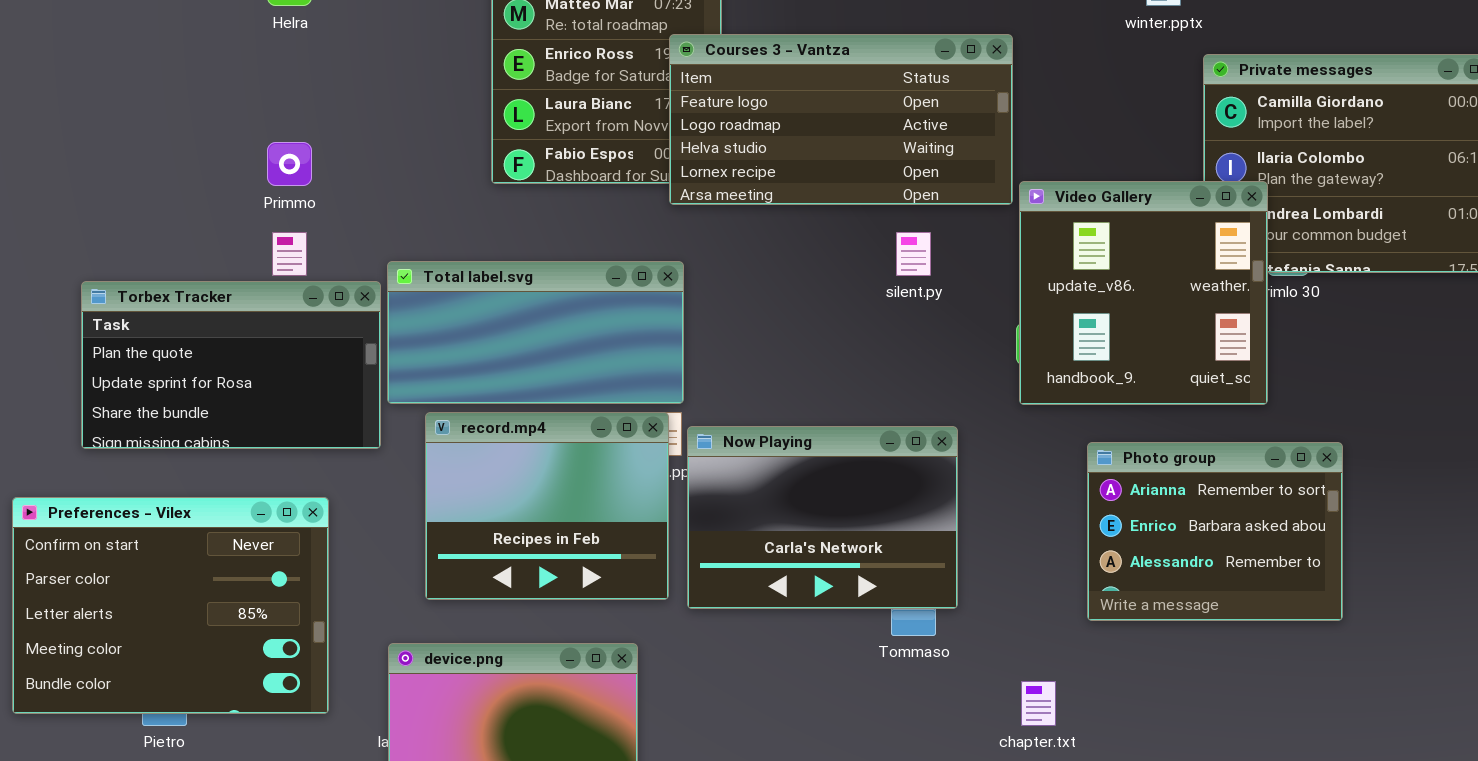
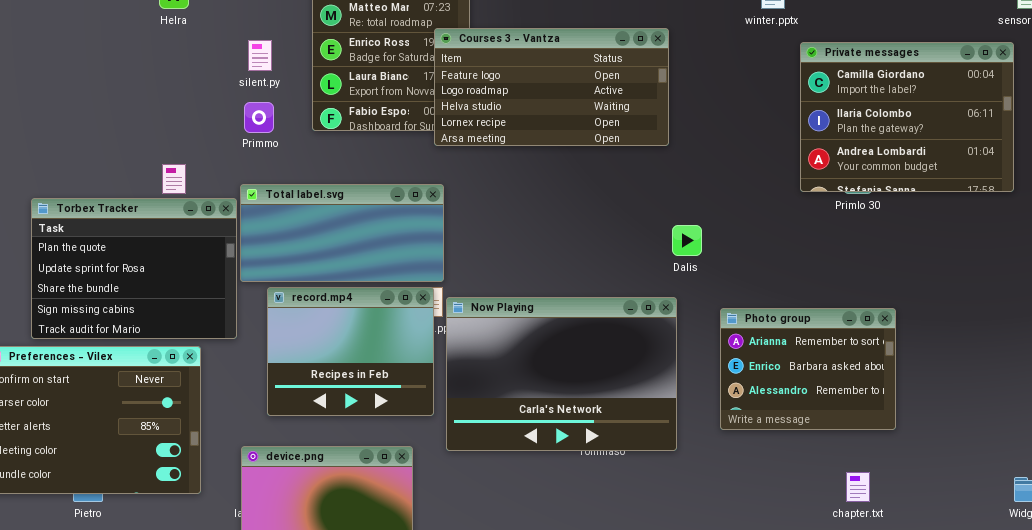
Primmo: [267,142,312,186] -> [244,102,274,133], moved
Video Gallery: [1019,181,1268,405] -> none, closed
silent.py: [896,232,931,276] -> [248,40,272,71], moved
Torbex Tracker: [81,281,381,449] -> [31,198,237,339], resized
Now Playing: [687,426,958,609] -> [446,297,677,451], resized
chapter.txt: [1021,681,1056,726] -> [846,472,870,502], moved

